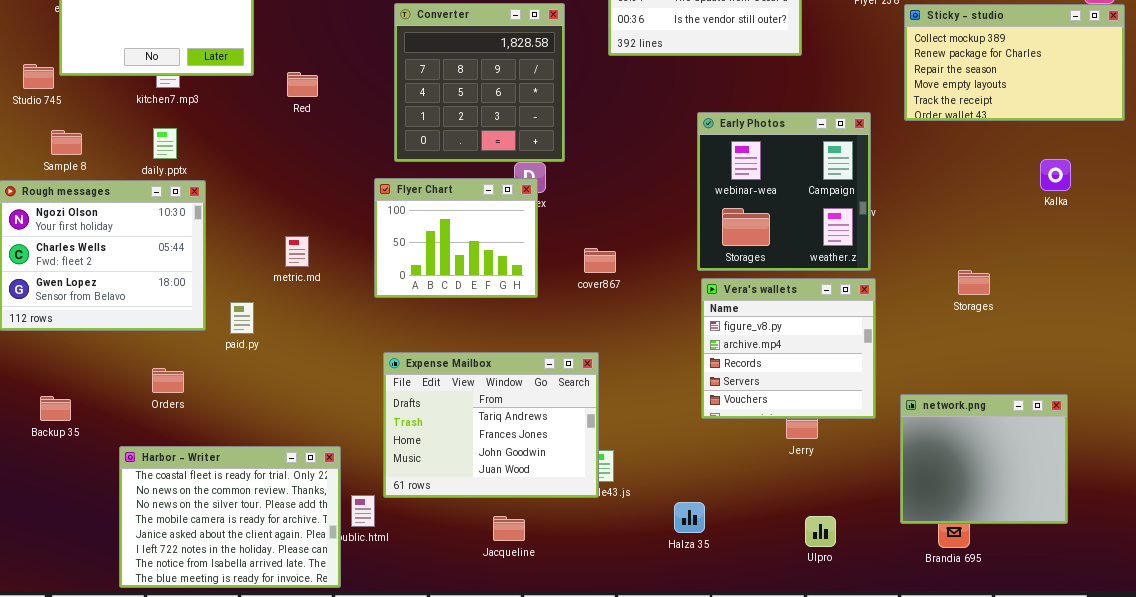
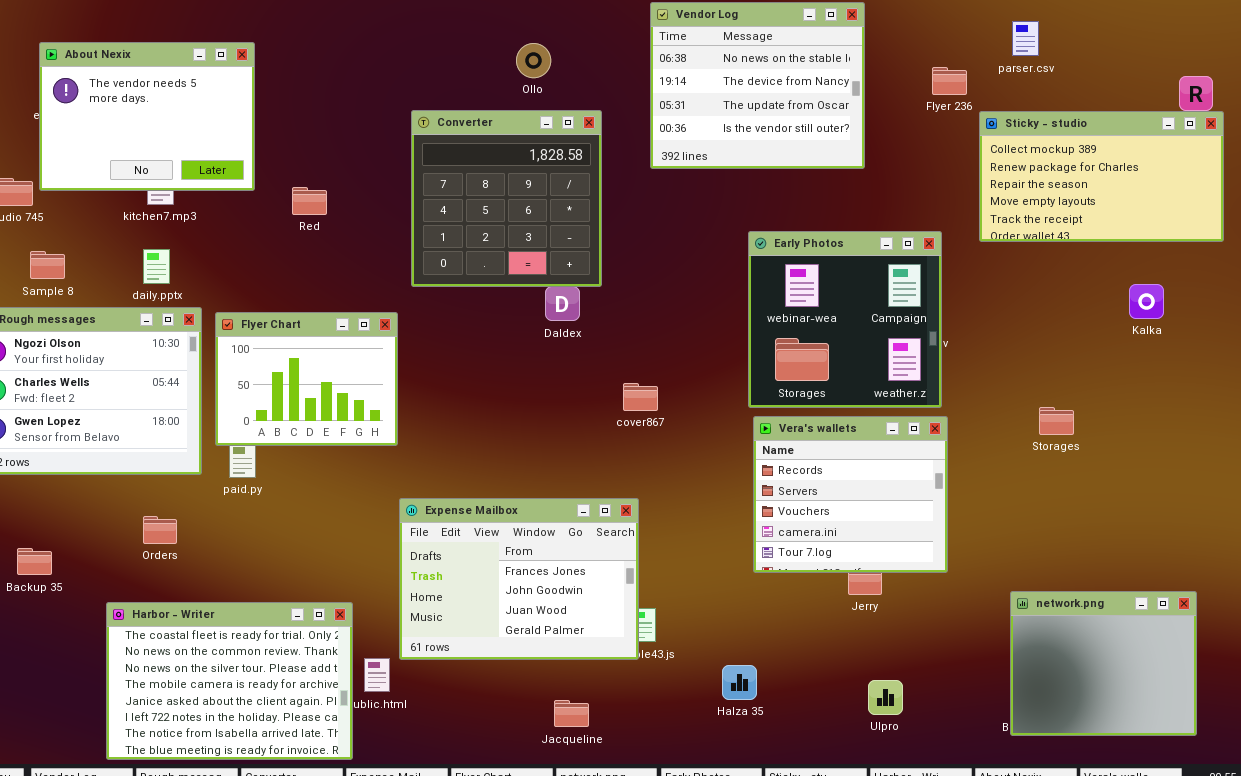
Flyer Chart: [374,178,538,298] -> [215,312,398,446], moved
Vera's wallets: [701,278,876,419] -> [753,416,948,573], scrolled down 2 rows
Expense Mailbox: [383,352,599,498] -> [399,498,639,660], scrolled down 1 row
network.png: [900,394,1068,524] -> [1010,591,1197,736], moved
Jacqueline: [493,516,525,541] -> [554,700,589,727], moved

